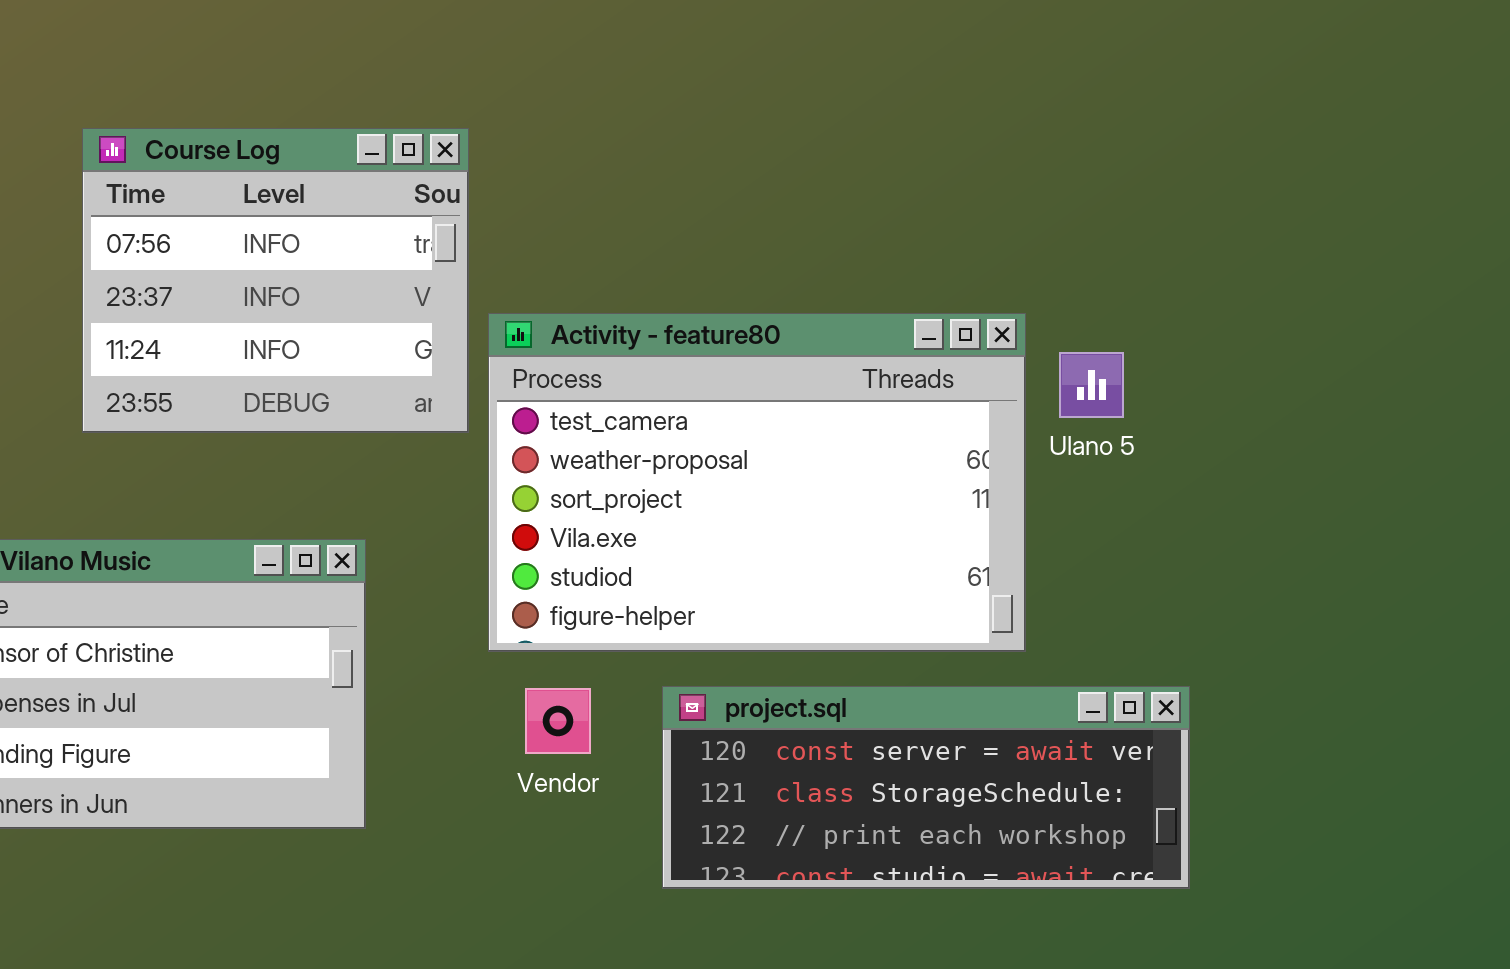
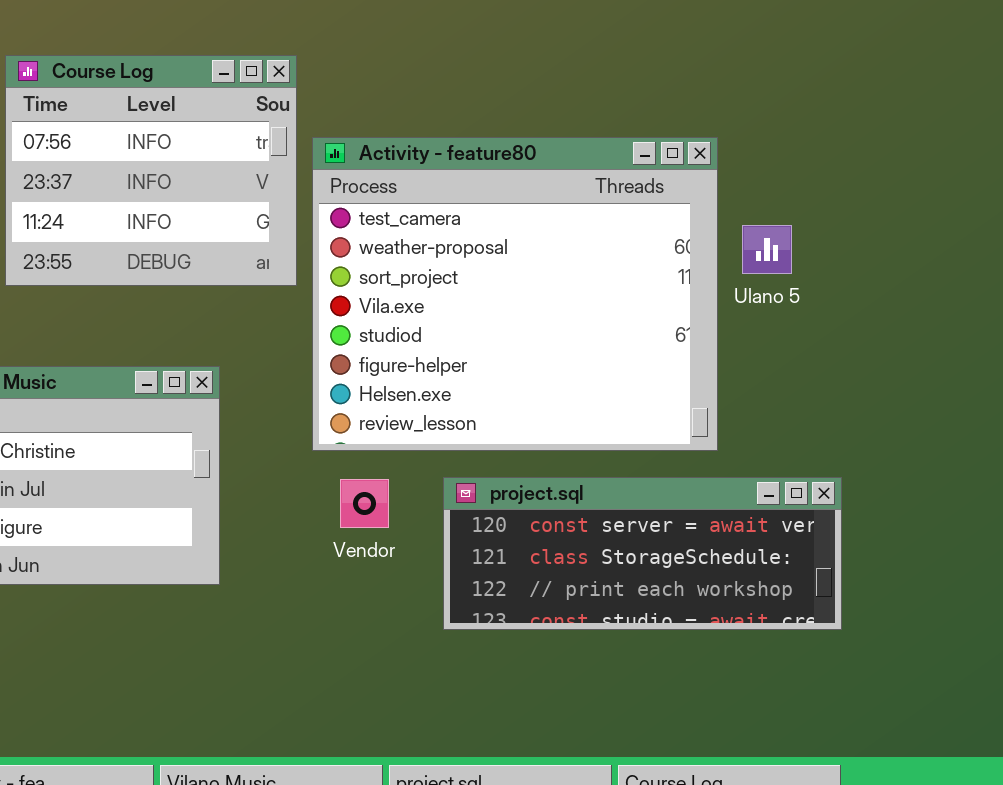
Activity - feature80: [488,313,1026,652] -> [312,137,718,451], resized

